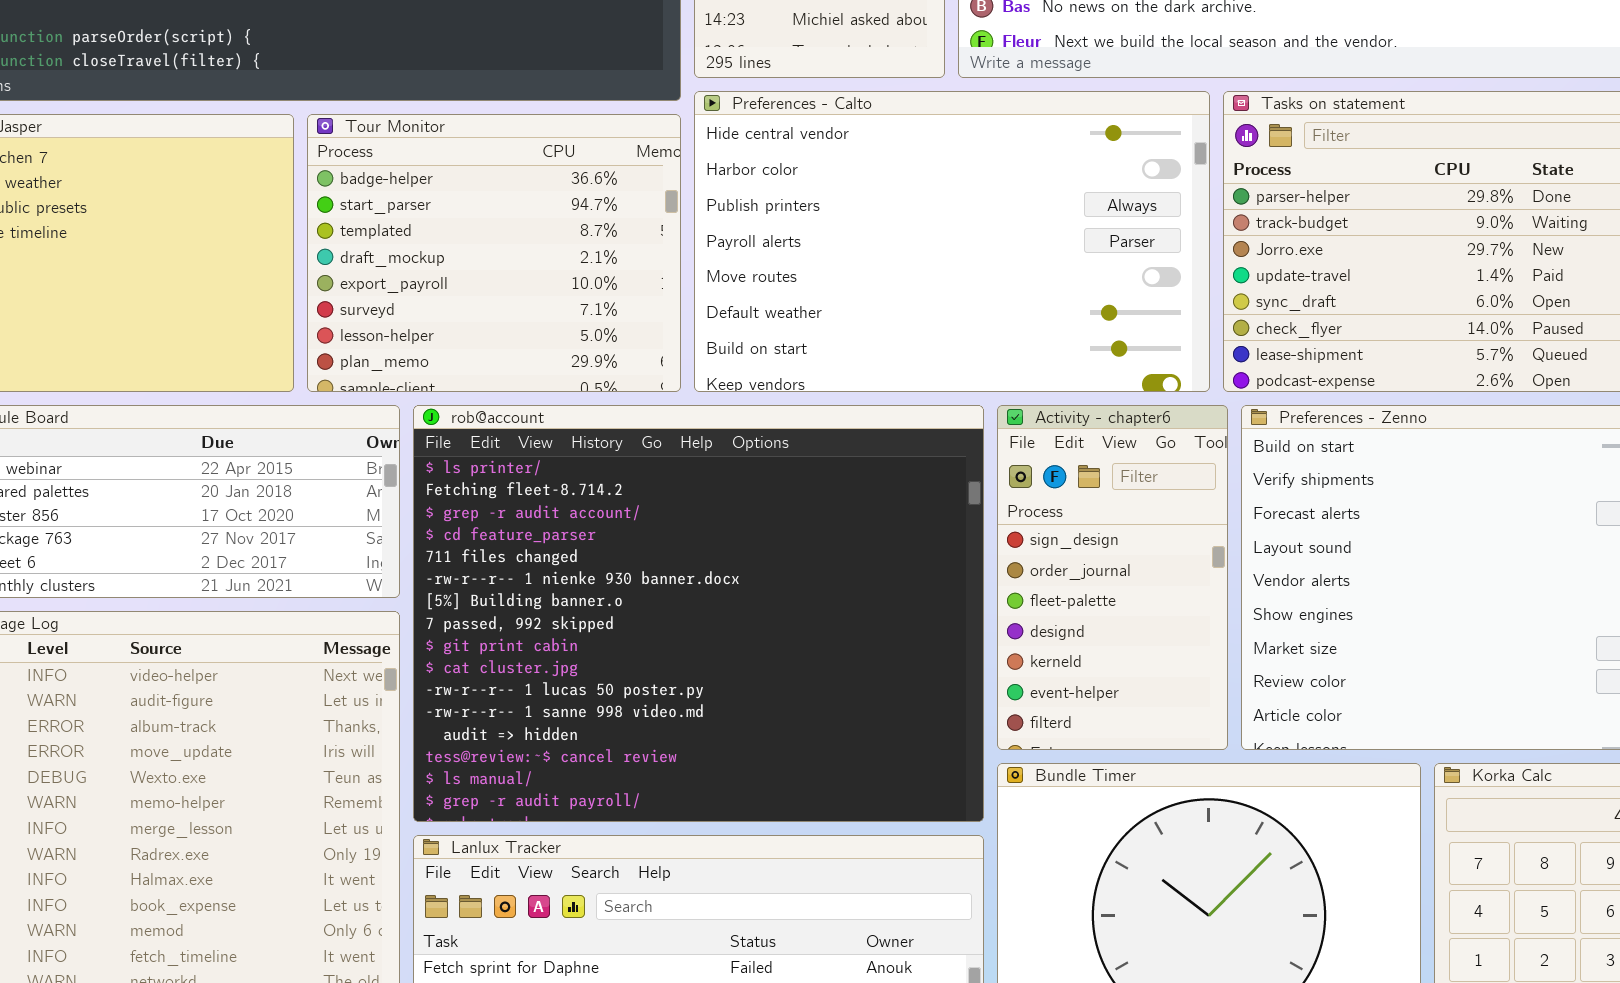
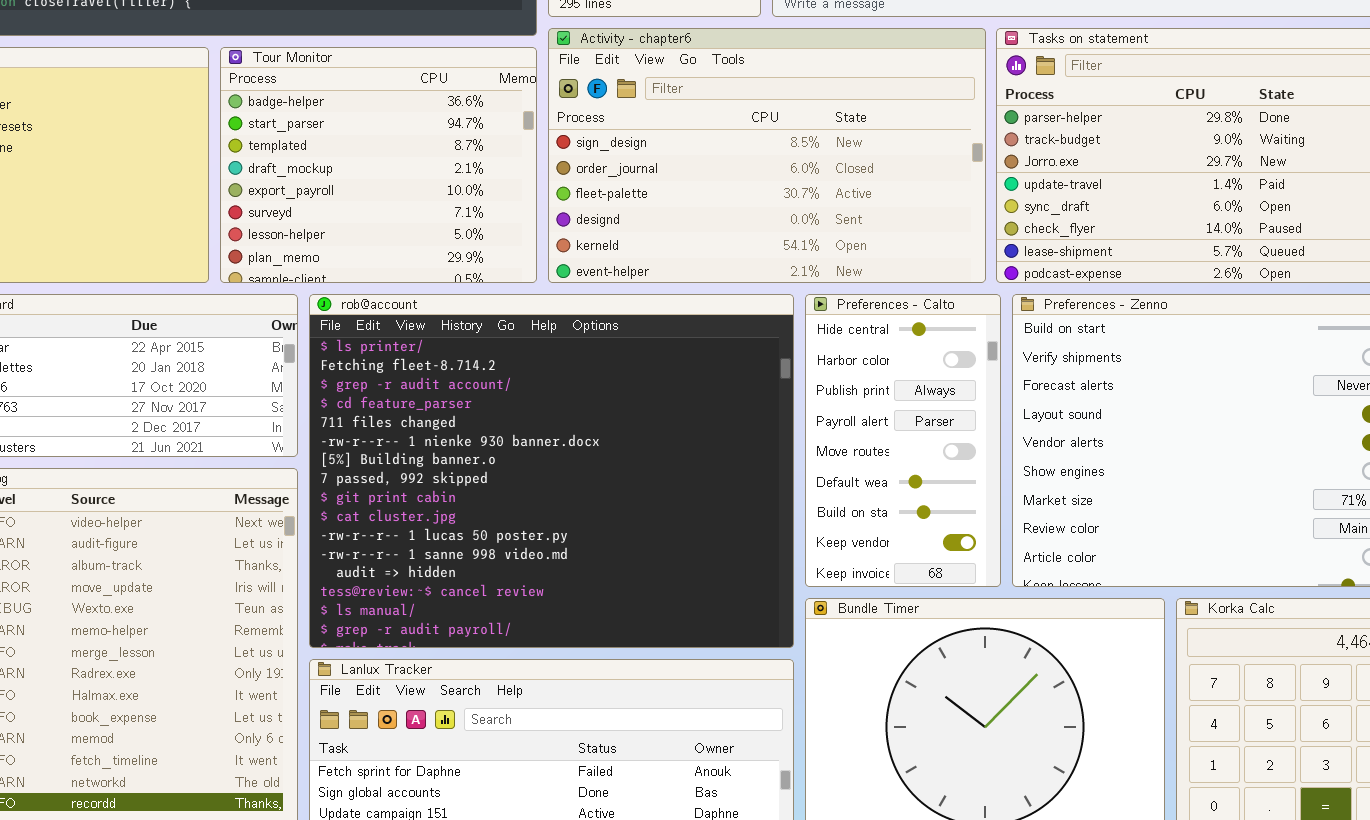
Preferences - Calto: [694,91,1210,392] -> [805,294,1001,587], moved, resized
Activity - chapter6: [997,405,1228,750] -> [548,28,986,283], moved, resized

